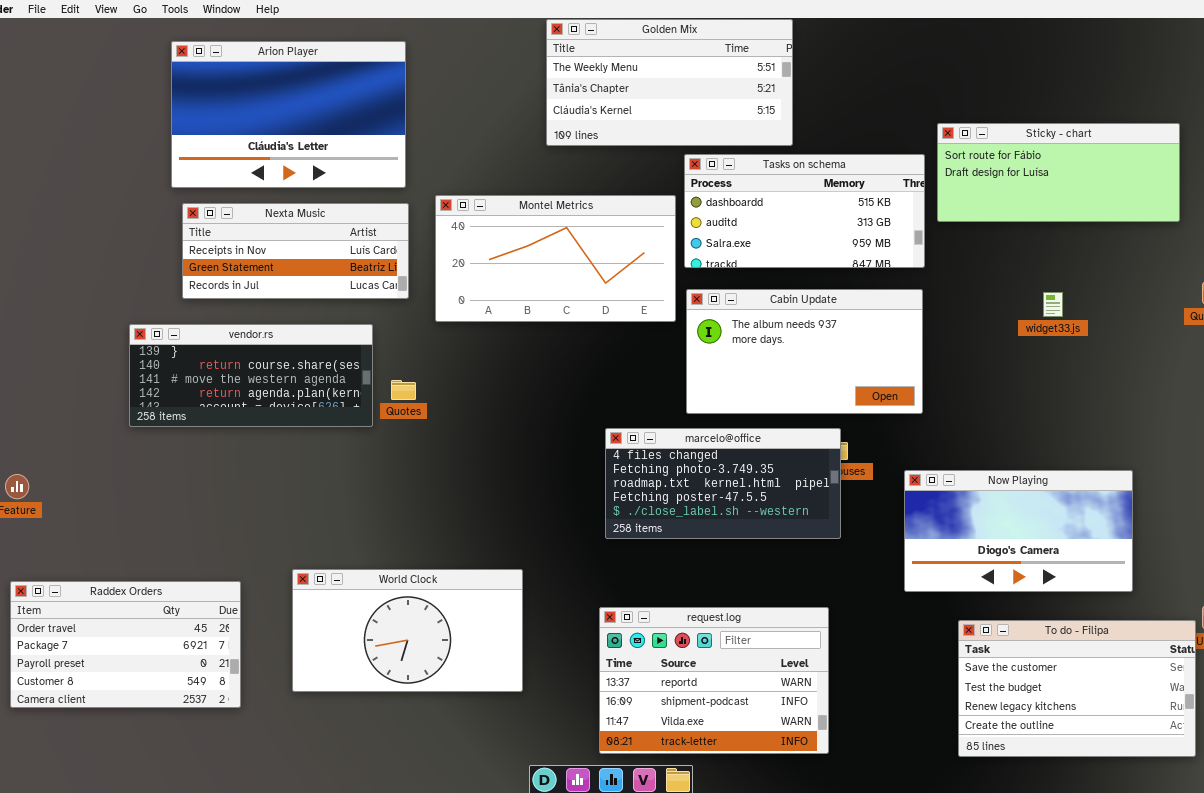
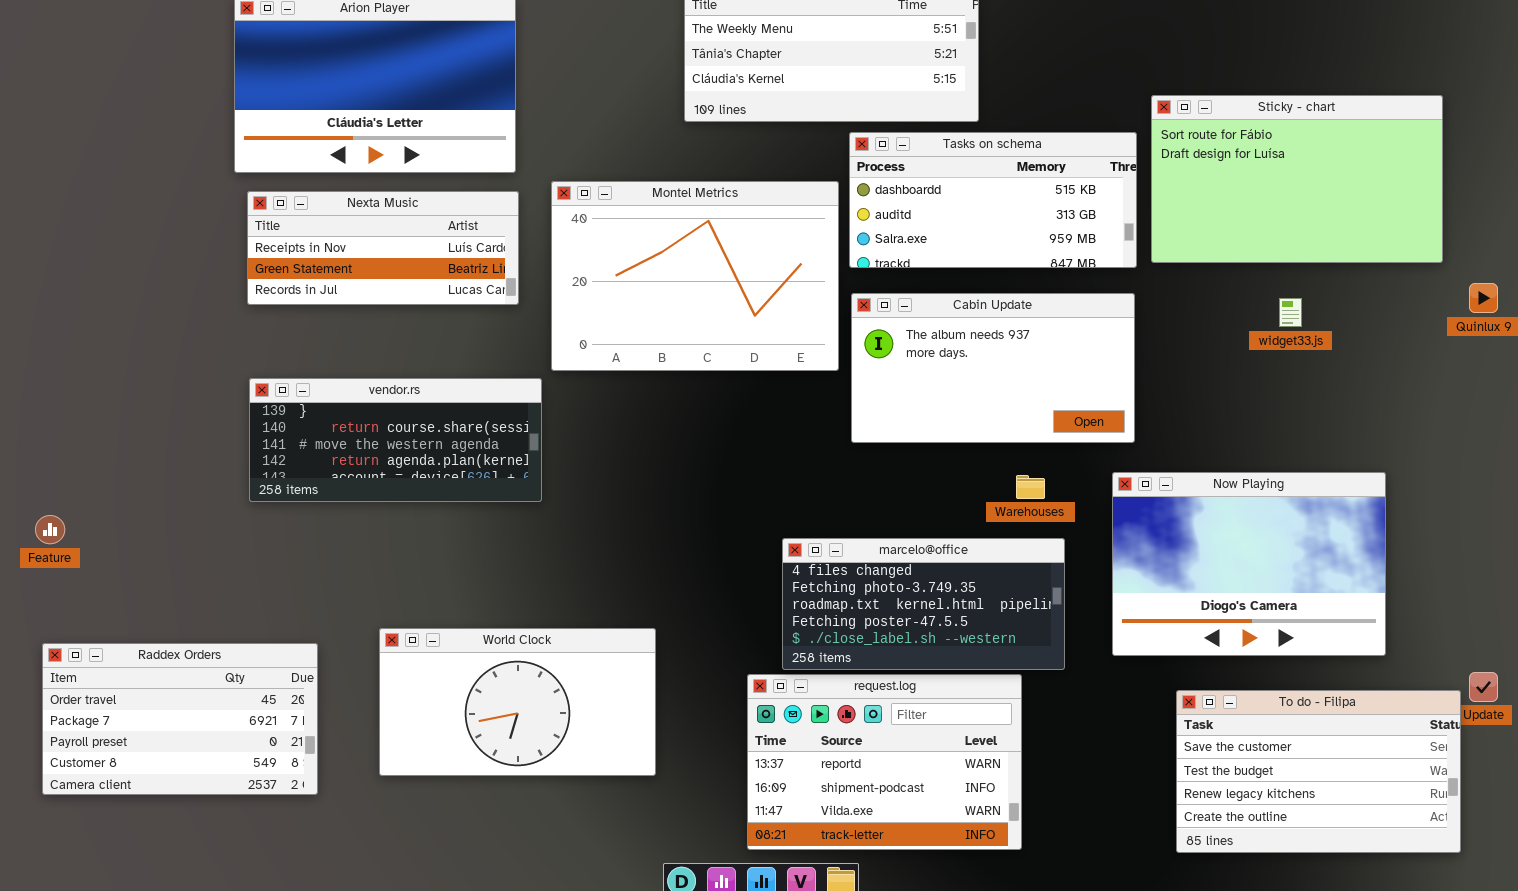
Sticky - chart: [937,123,1180,222] -> [1151,95,1443,263], resized
Montel Metrics: [435,195,676,322] -> [551,181,839,371], resized
vendor.rs: [129,324,373,427] -> [249,378,542,502], moved
marcelo@office: [605,428,841,539] -> [782,538,1065,670], moved
Now Playing: [904,470,1133,592] -> [1112,472,1386,656], resized

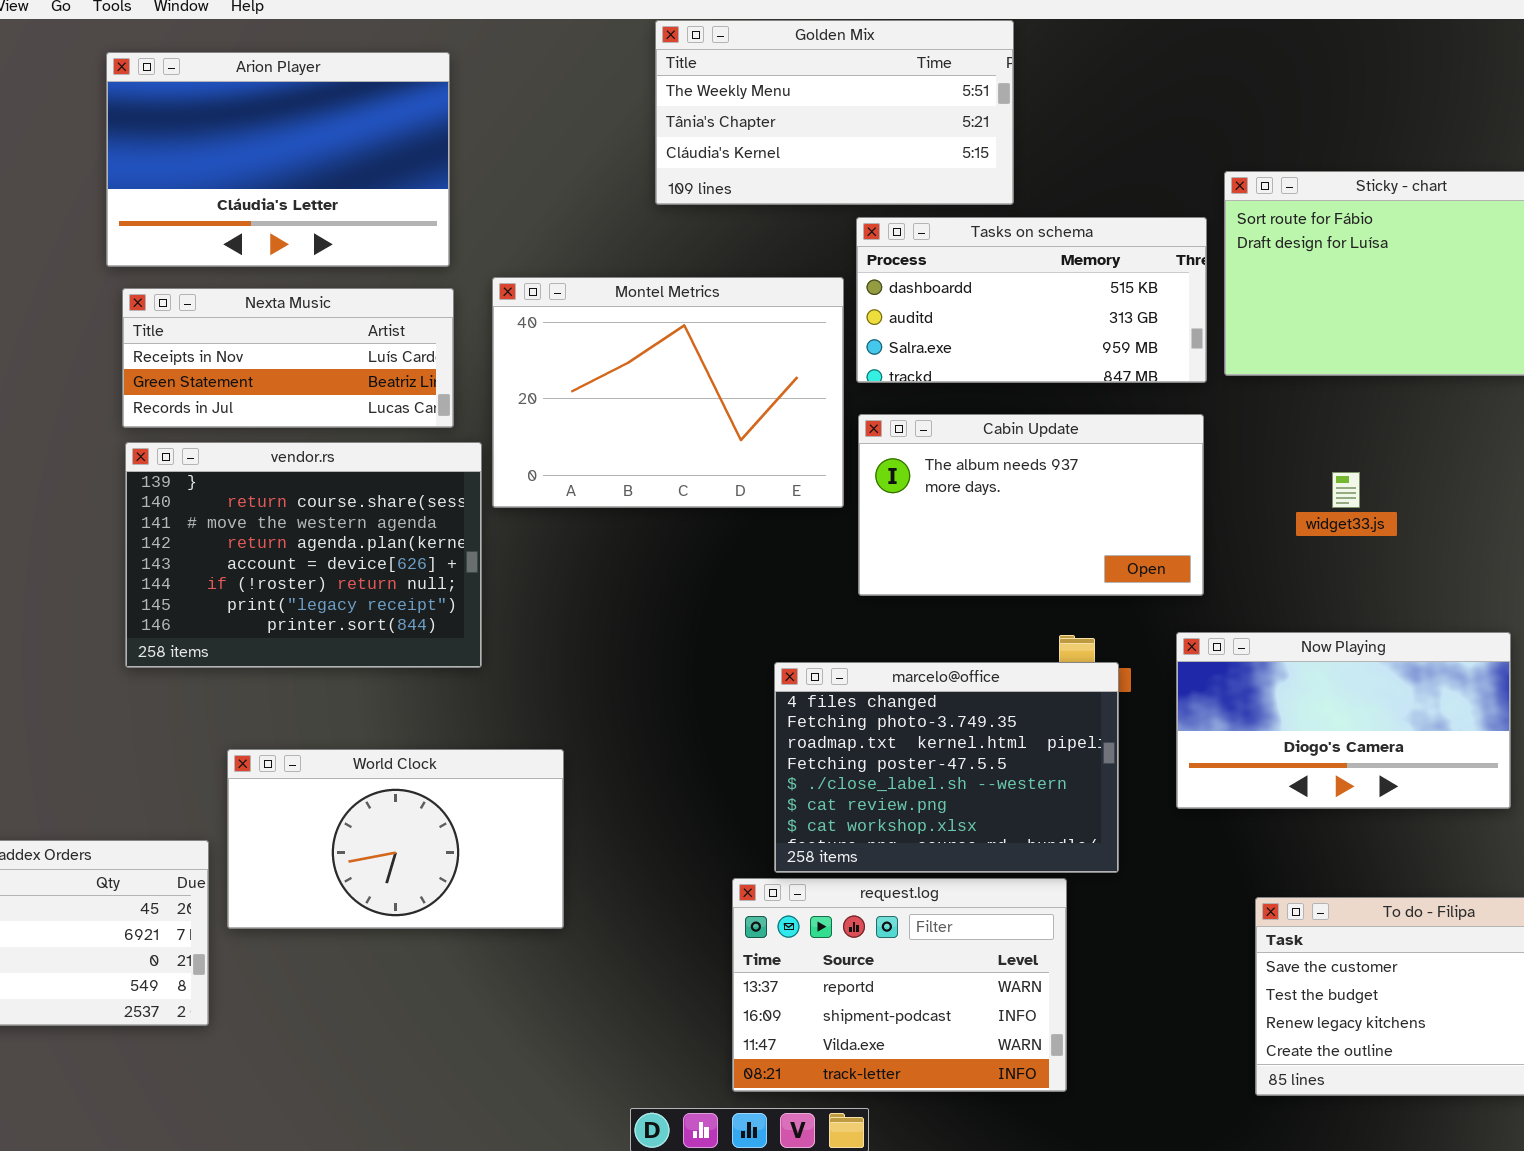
widget33.js: [1279,298,1302,327] -> [1332,472,1360,508], moved
vendor.rs: [249,378,542,502] -> [125,442,482,668], resized
Now Playing: [1112,472,1386,656] -> [1176,632,1511,809], resized
marcelo@office: [782,538,1065,670] -> [774,662,1119,873], resized
World Clock: [379,628,656,776] -> [227,749,564,929], moved

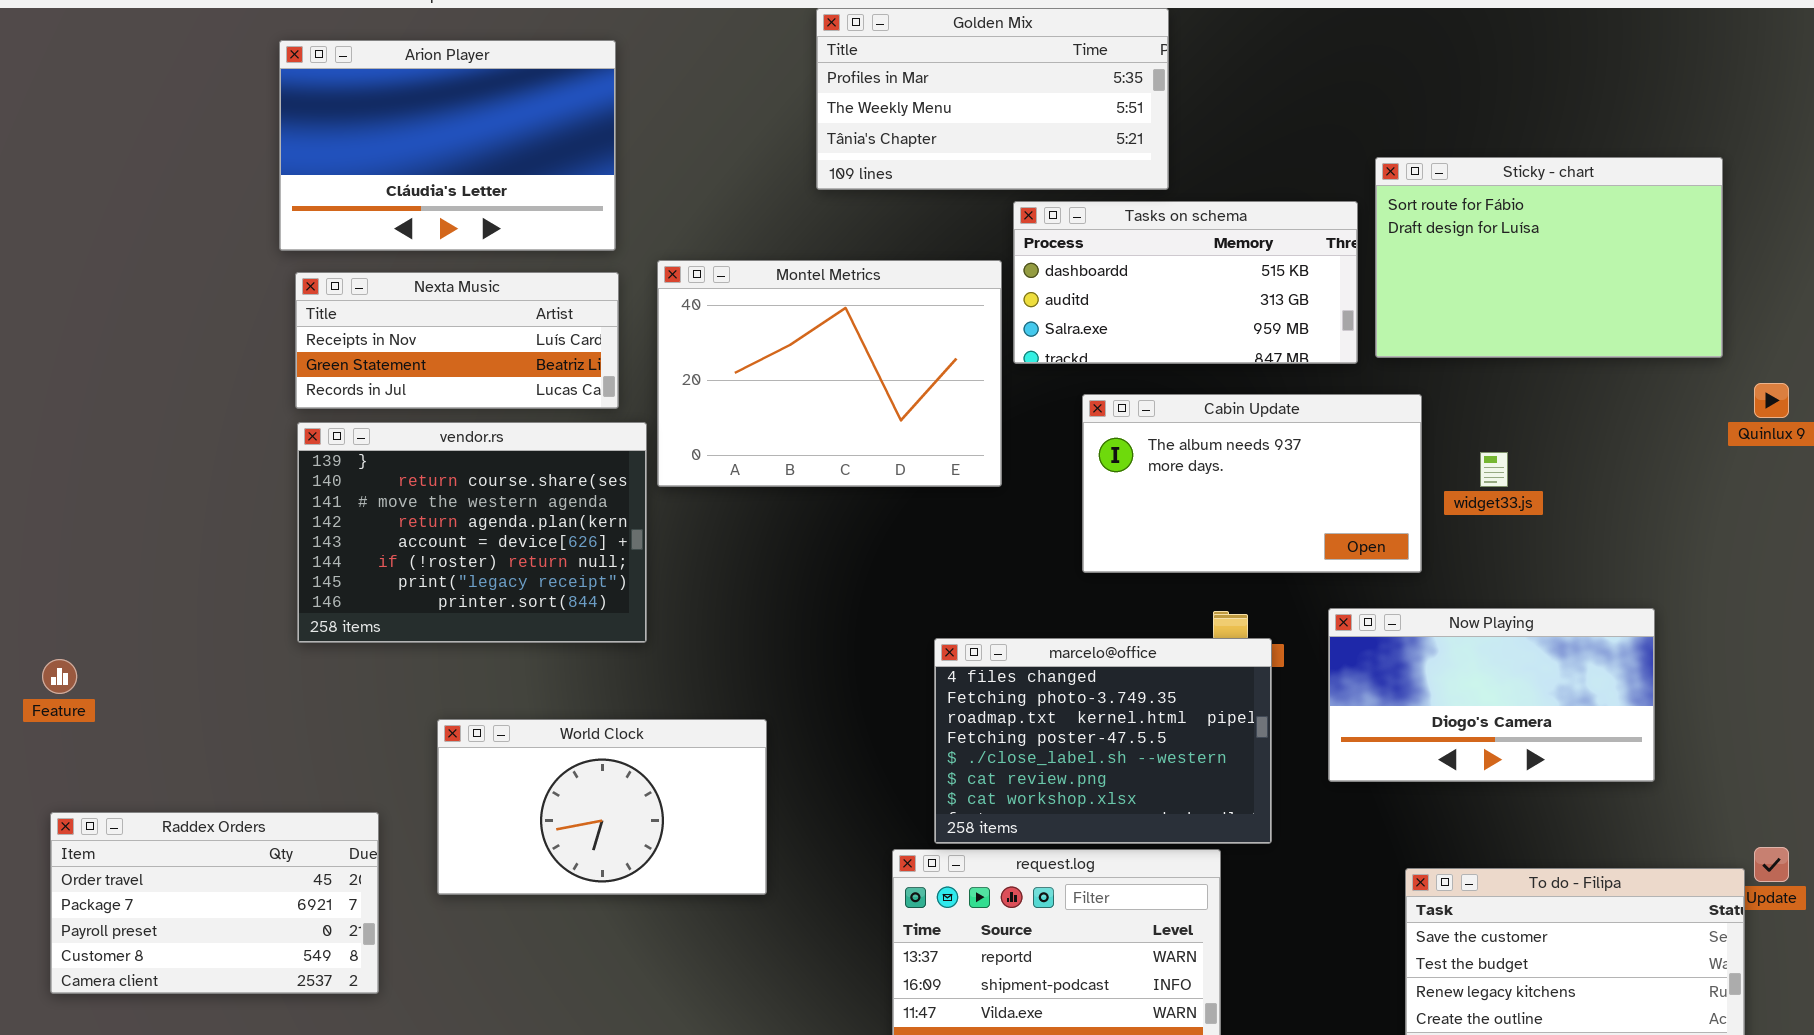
Golden Mix: [655,20,1014,205] -> [816,8,1169,190], scrolled up 1 row
Cabin Update: [858,414,1204,596] -> [1082,394,1422,573], moved
World Clock: [227,749,564,929] -> [437,719,767,895], moved

